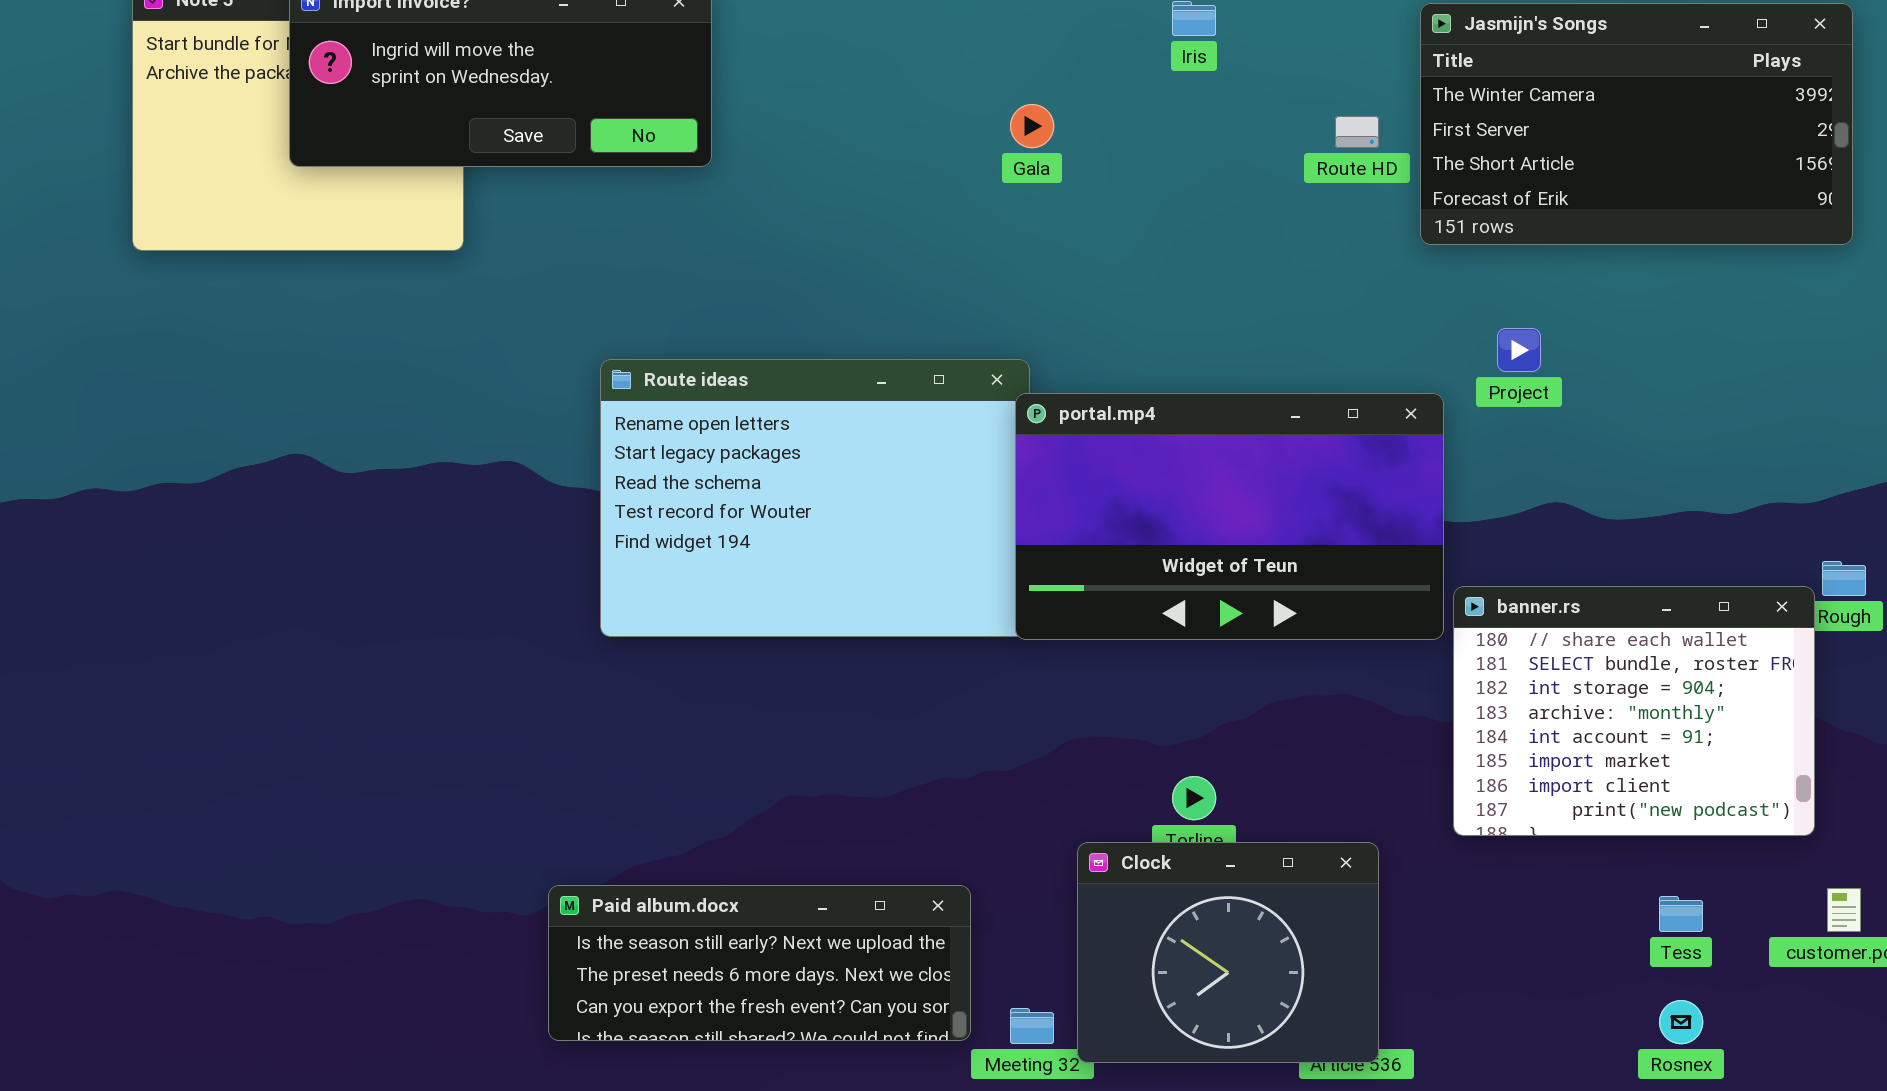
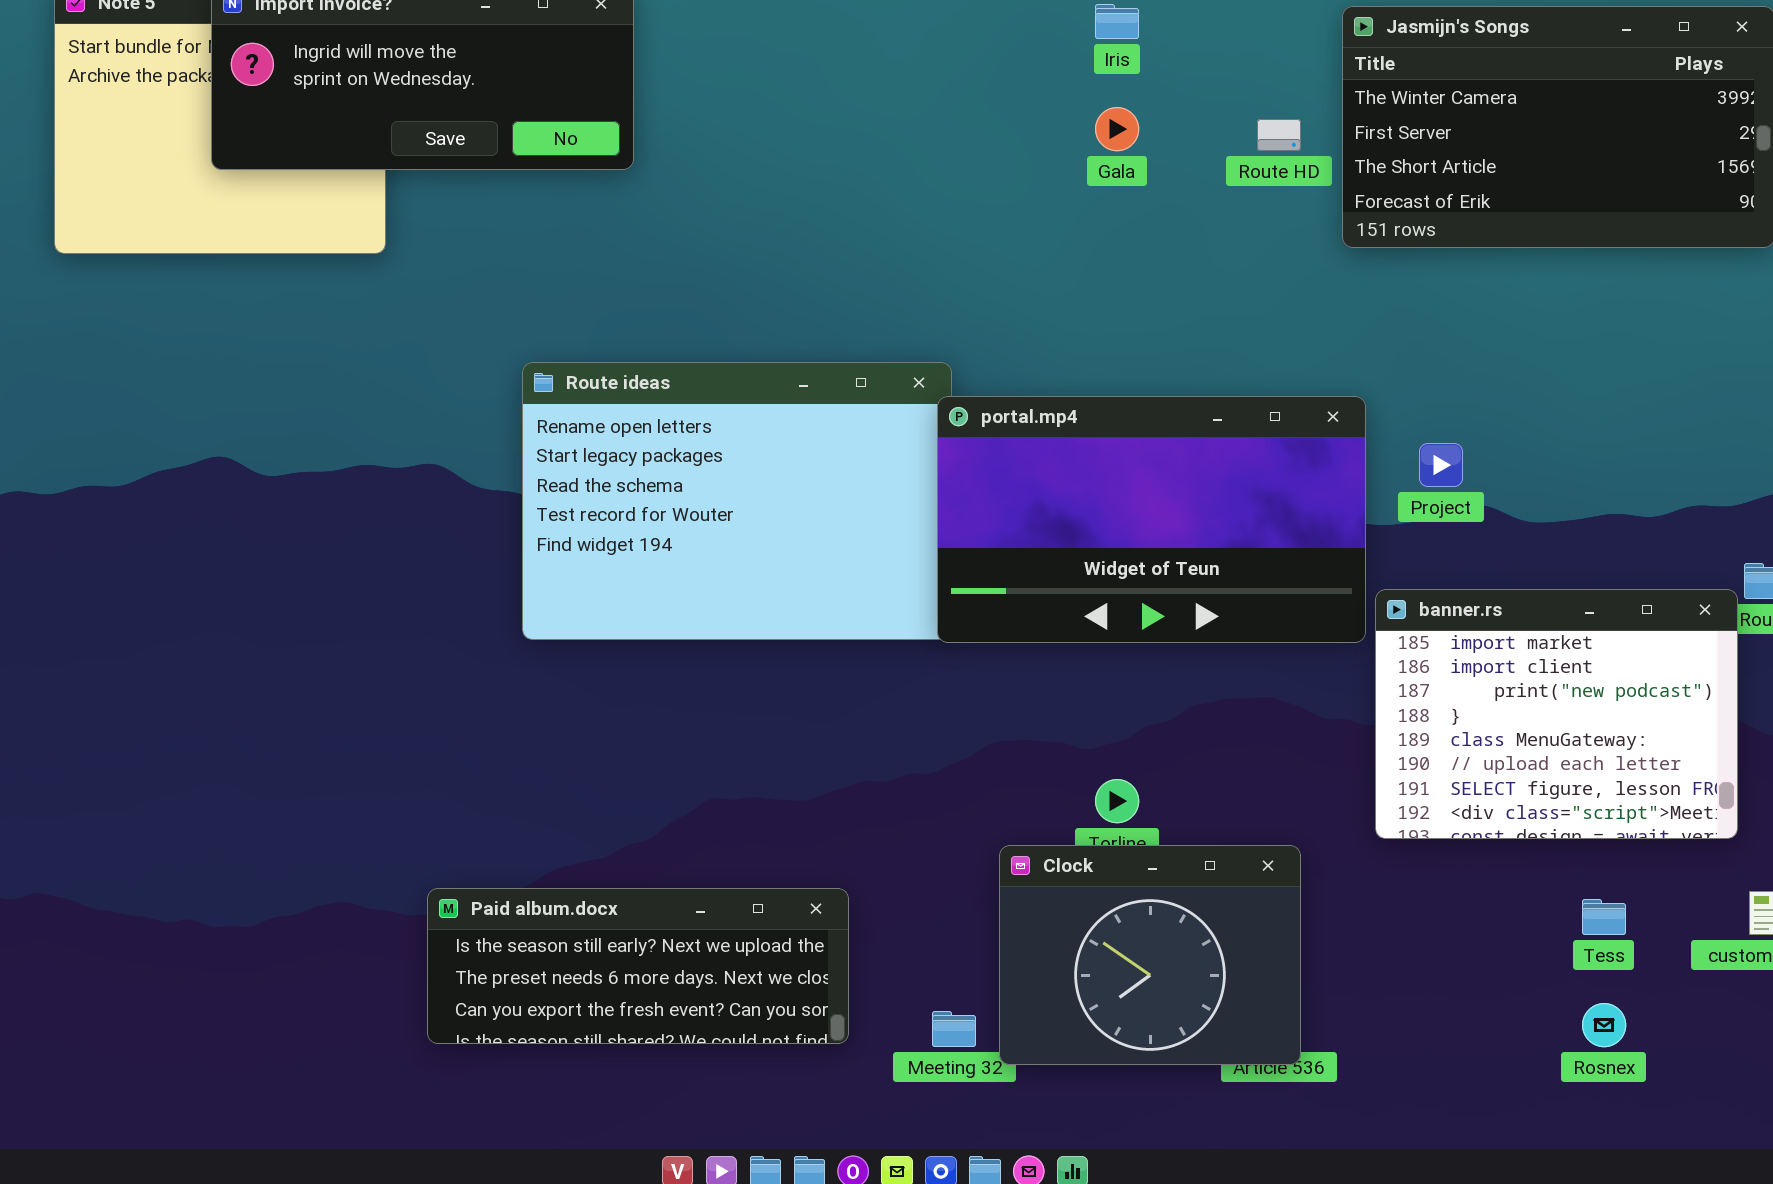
Gala: [1010,104,1054,148] -> [1095,107,1139,151], moved
Project: [1497,328,1541,372] -> [1419,443,1463,487], moved
banner.rs: [1453,586,1815,836] -> [1375,589,1738,839], scrolled down 5 rows
Paid album.docx: [548,885,971,1041] -> [427,888,849,1044], moved

